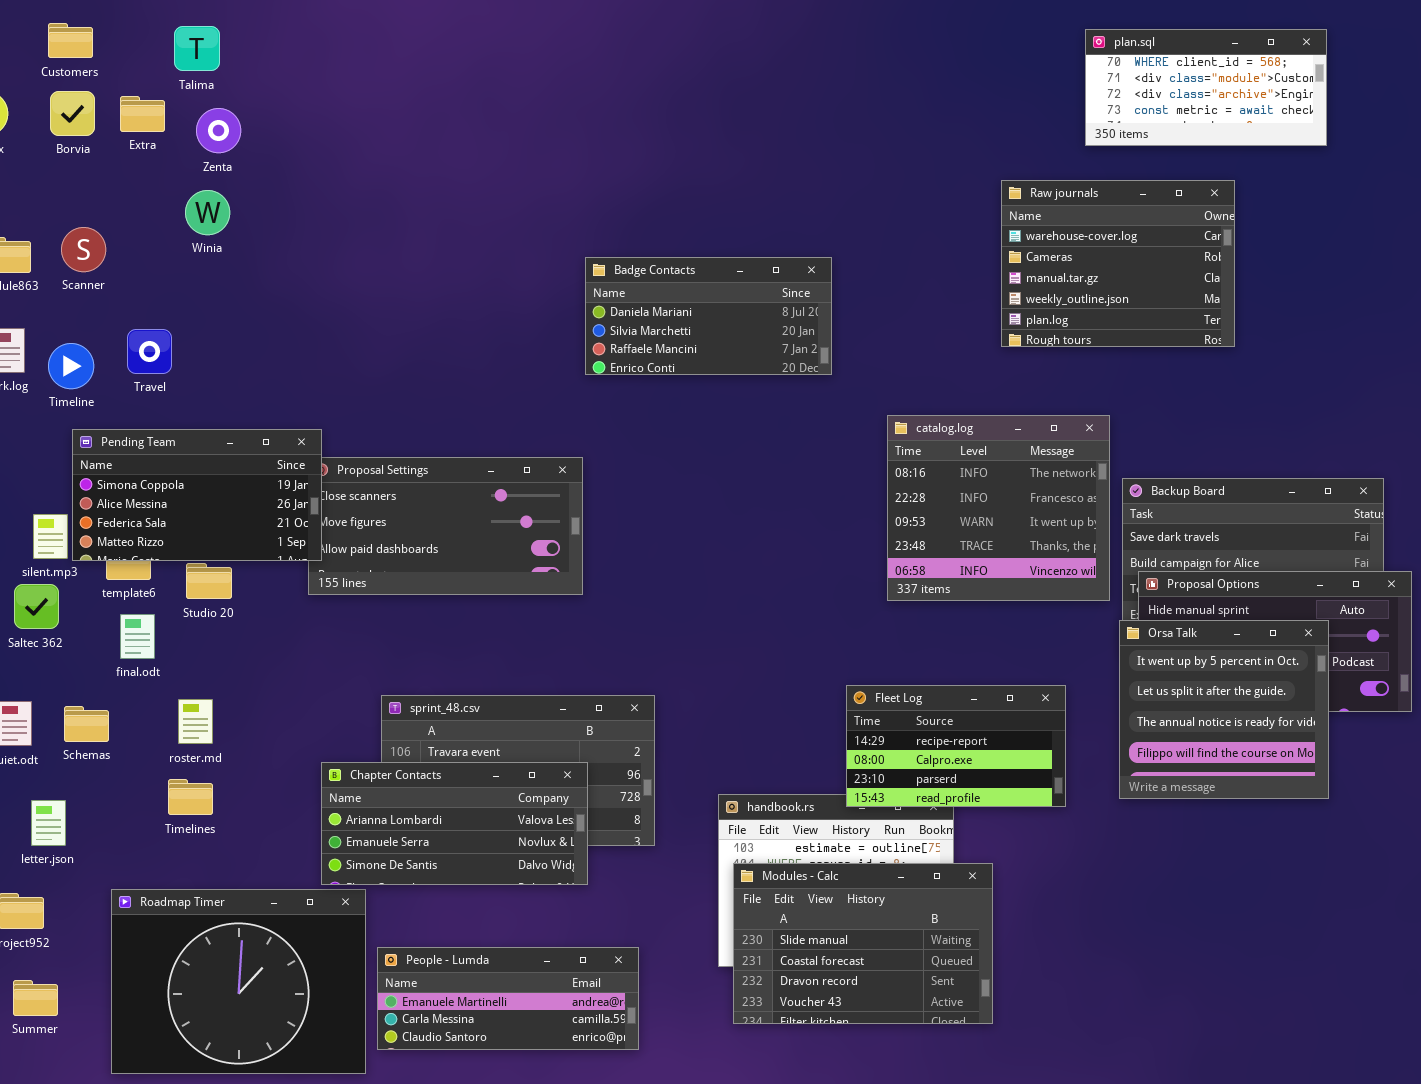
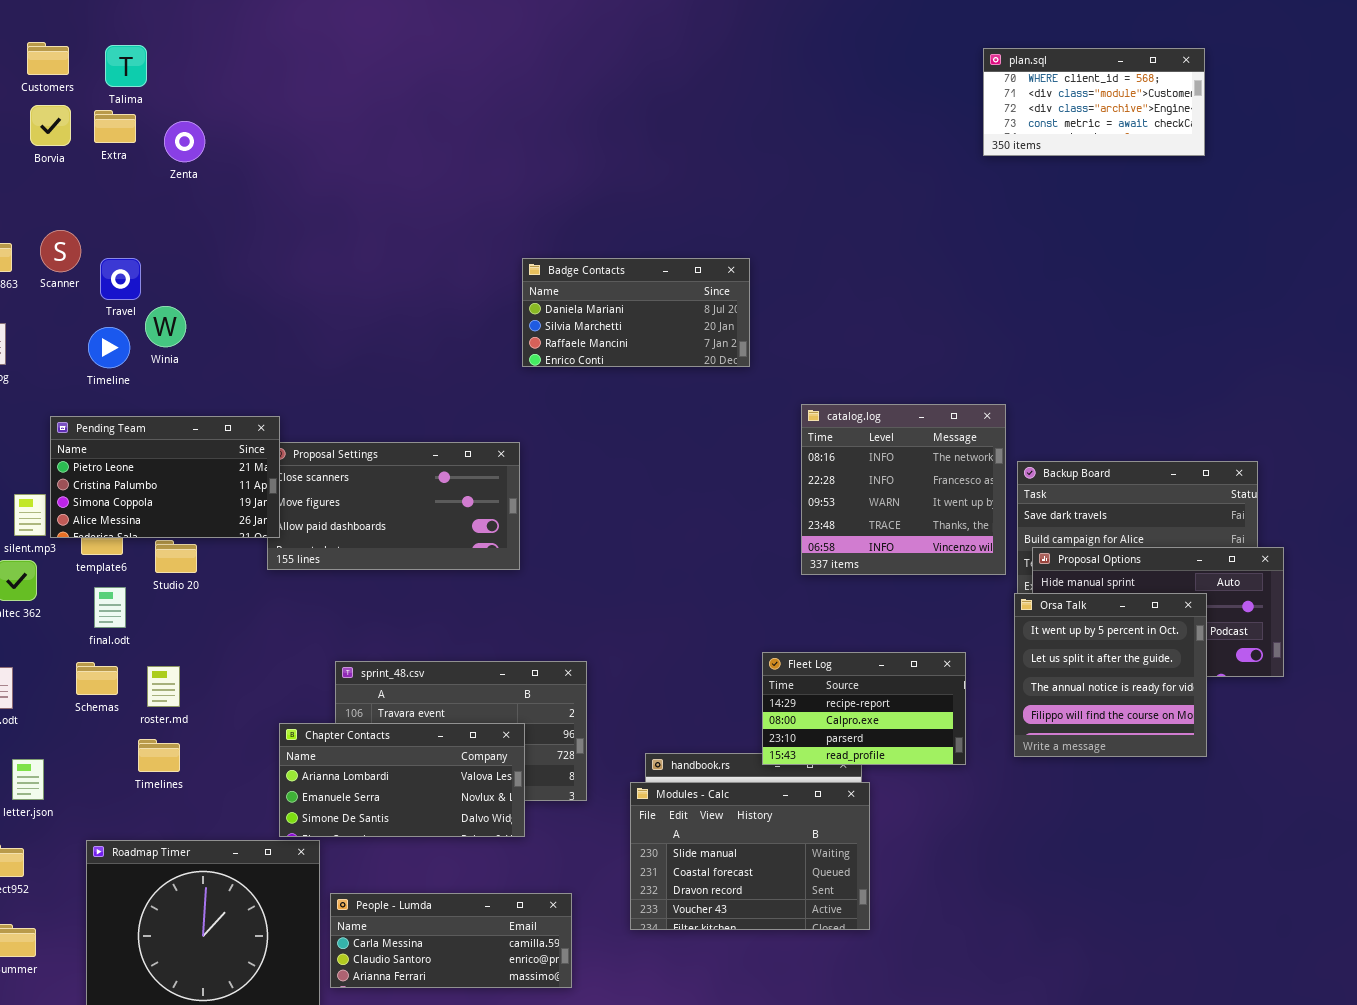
Talima: [174,26,220,71] -> [105,45,147,87], moved
Raw journals: [1001,180,1235,347] -> none, closed
Winia: [185,190,230,235] -> [145,306,186,347], moved
Travel: [127,329,172,374] -> [100,258,141,300], moved
Timeline: [48,343,94,389] -> [88,327,130,368], moved
Pending Team: [72,429,322,561] -> [50,416,280,538], scrolled up 2 rows
Schemas: [64,706,109,742] -> [76,662,118,695], moved
Modules - Calc: [733,863,993,1024] -> [630,782,870,930], moved
People - Lumda: [377,947,639,1050] -> [330,893,572,988], scrolled down 1 row

